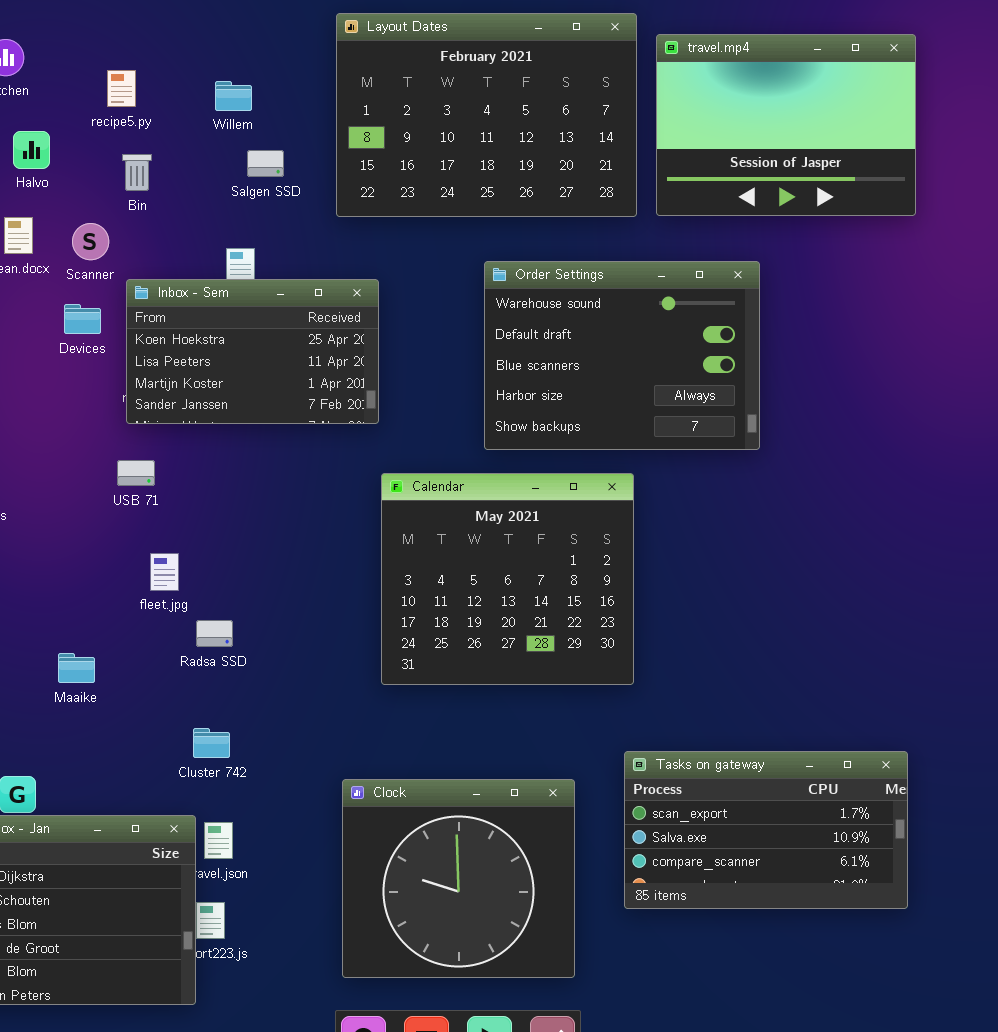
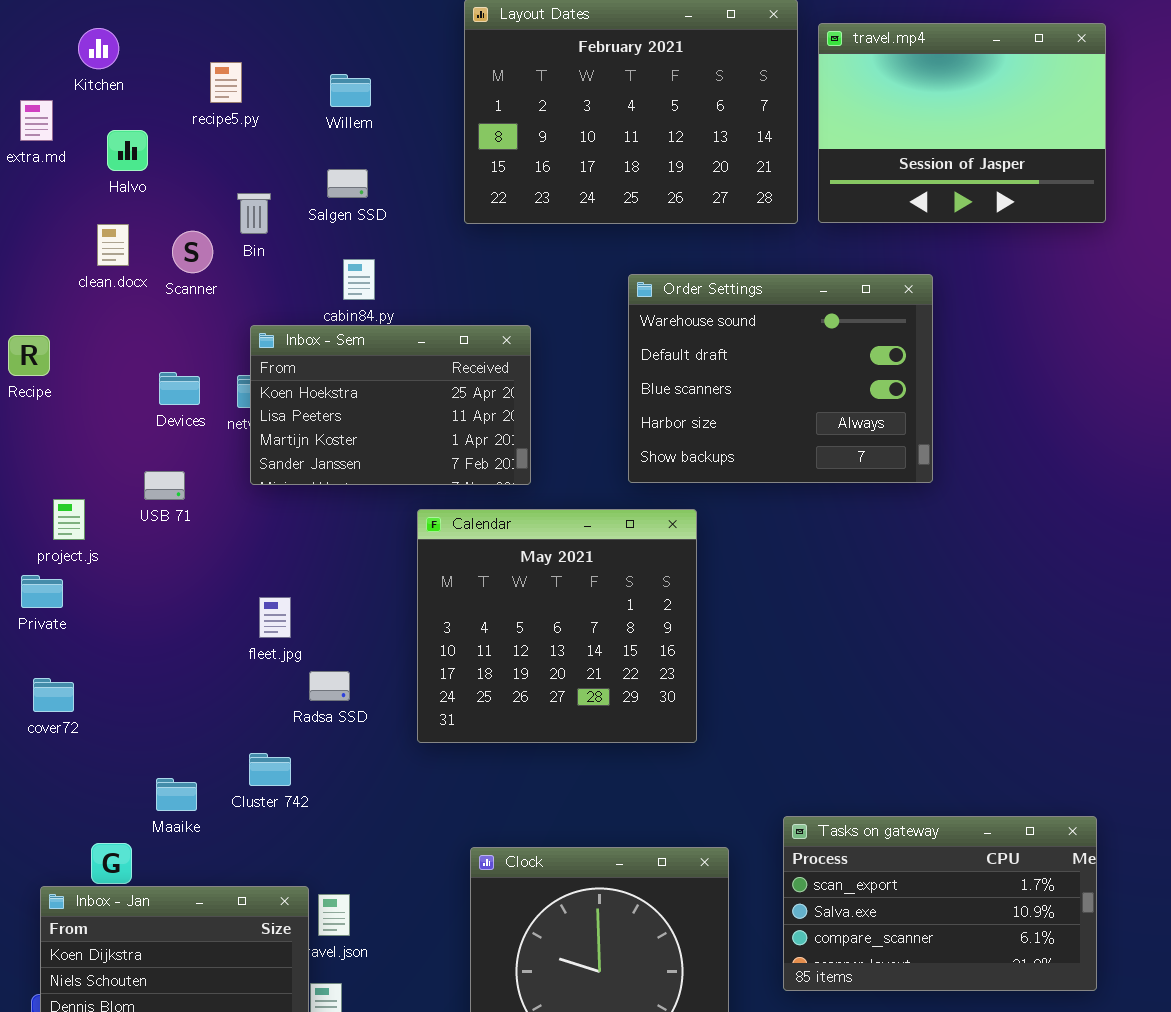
Salgen SSD: [247,150,284,177] -> [327,169,368,198], moved
Bin: [122,154,152,191] -> [237,193,271,234], moved
Inbox - Sem: [126,279,379,424] -> [250,325,531,485], moved
Devices: [64,304,101,334] -> [159,372,200,405], moved
USB 71: [117,460,155,486] -> [144,471,185,500], moved
Calendar: [381,473,634,685] -> [417,509,697,743], moved
Maaike: [58,653,95,683] -> [156,778,197,811], moved
Cluster 742: [193,728,230,758] -> [249,753,291,786], moved

